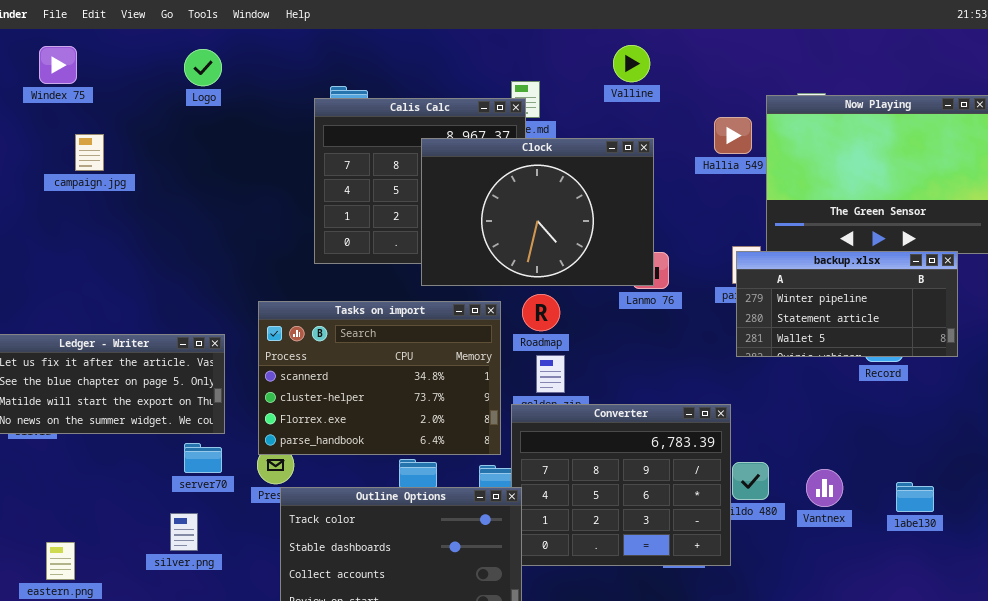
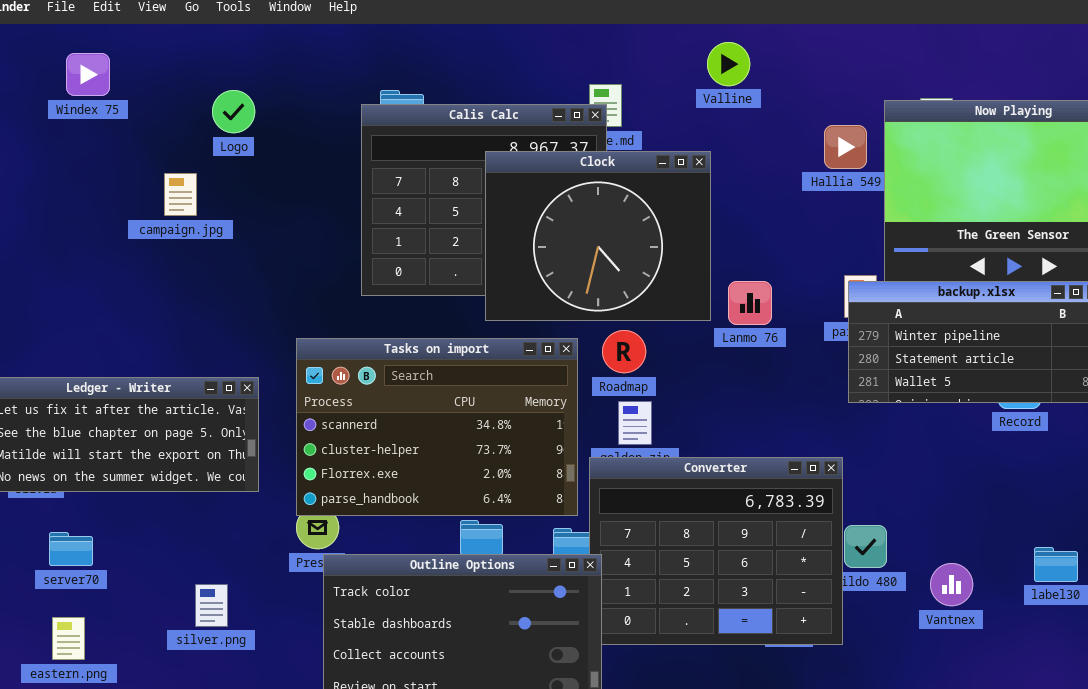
Windex 75: [39,46,77,84] -> [66,53,110,96], moved
Logo: [184,49,222,86] -> [212,90,255,133], moved
campaign.jpg: [75,134,104,171] -> [164,173,197,216], moved
Clock: [421,138,654,286] -> [485,151,711,321], resized
server70: [184,443,222,473] -> [49,532,93,566], moved
Vantnex: [806,469,843,507] -> [930,563,973,606], moved

